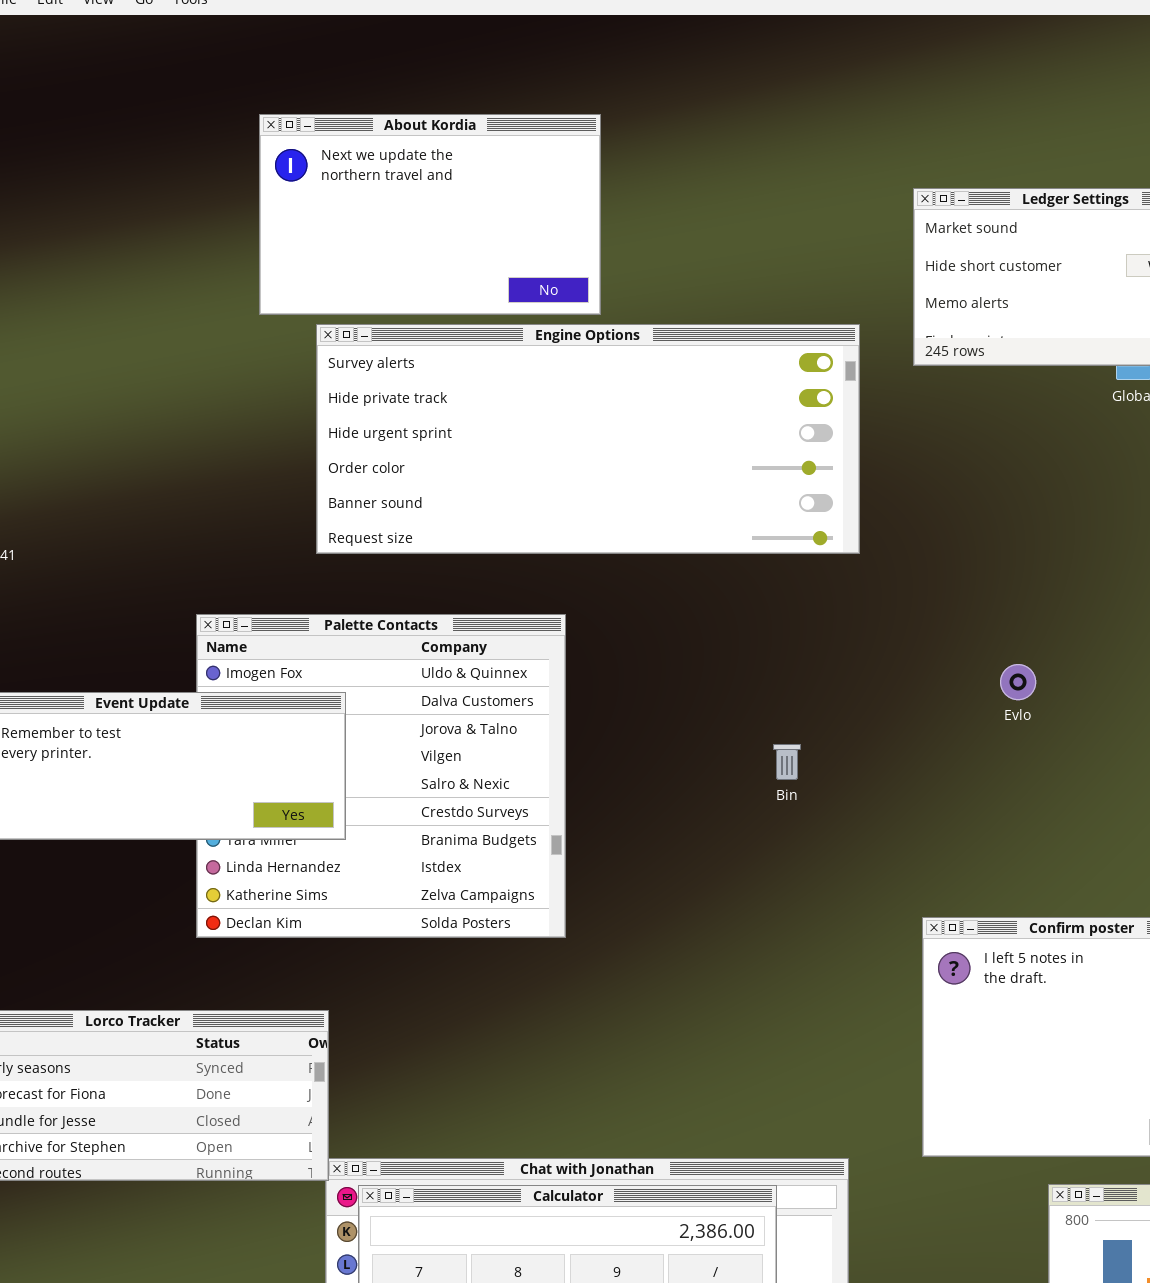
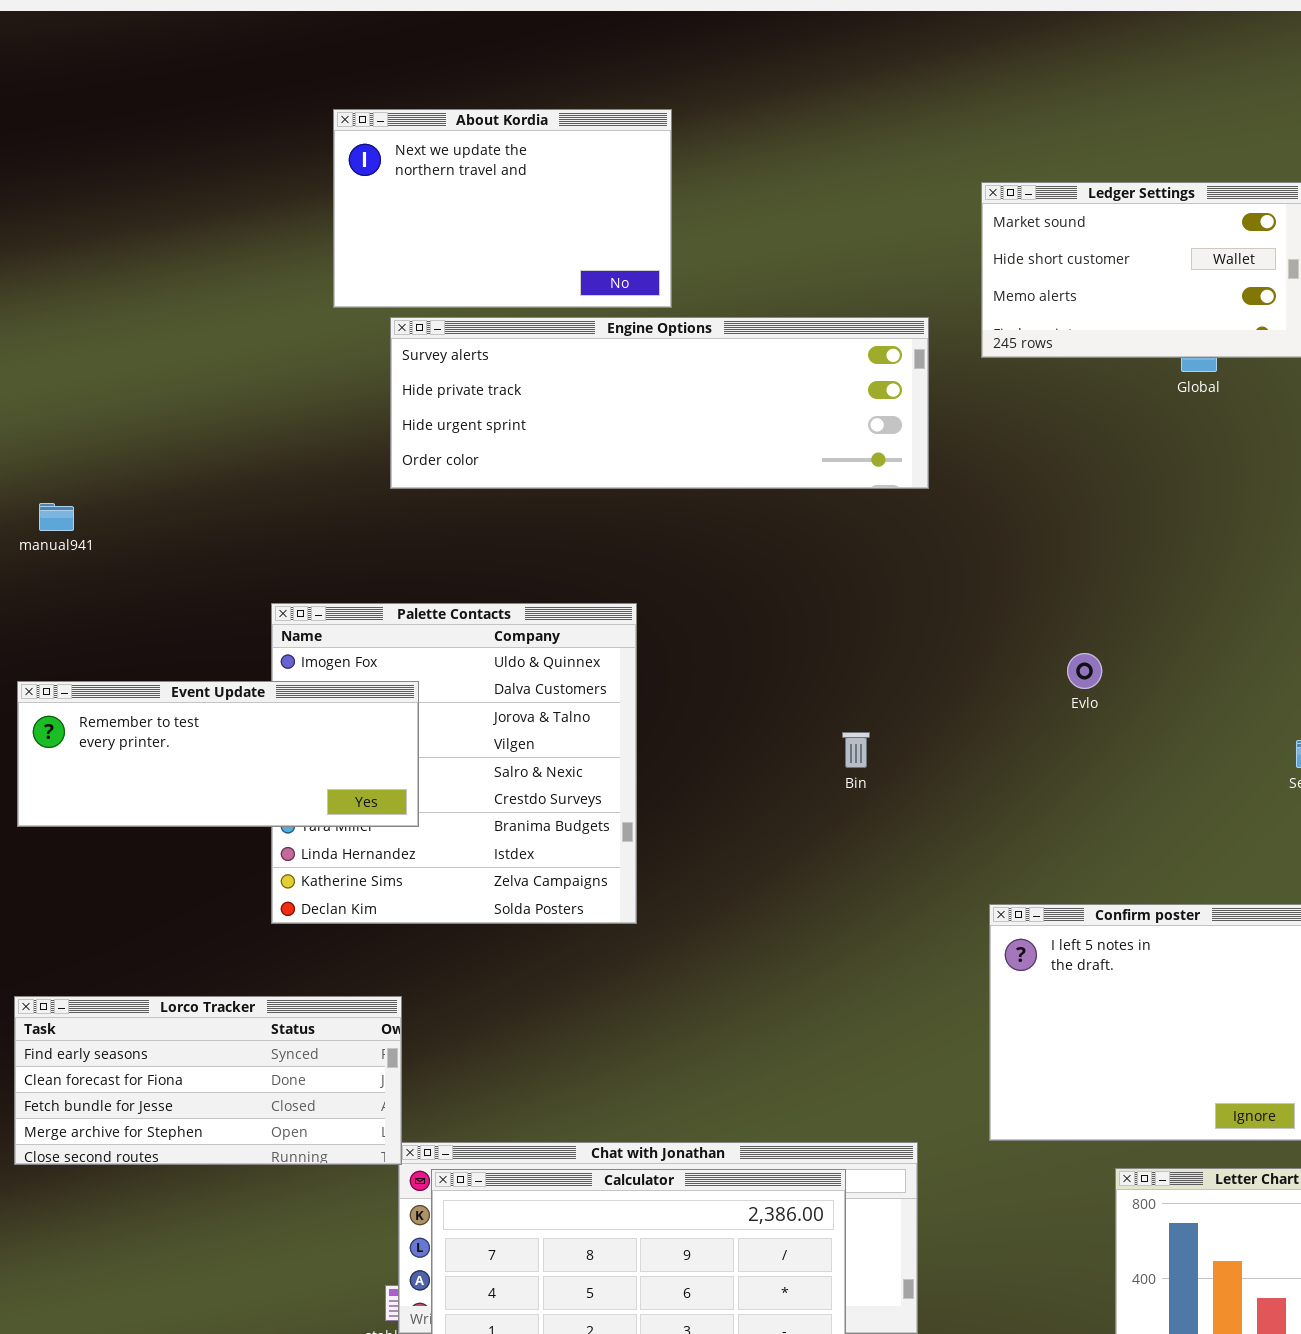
Engine Options: [316,324,860,554] -> [390,317,929,489], resized

